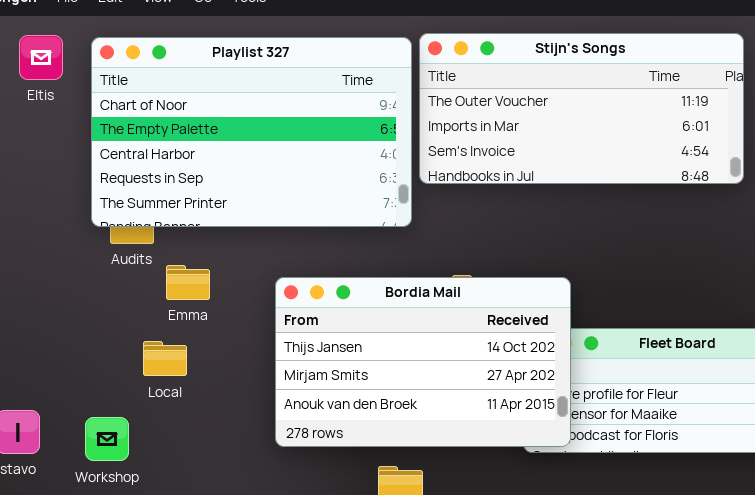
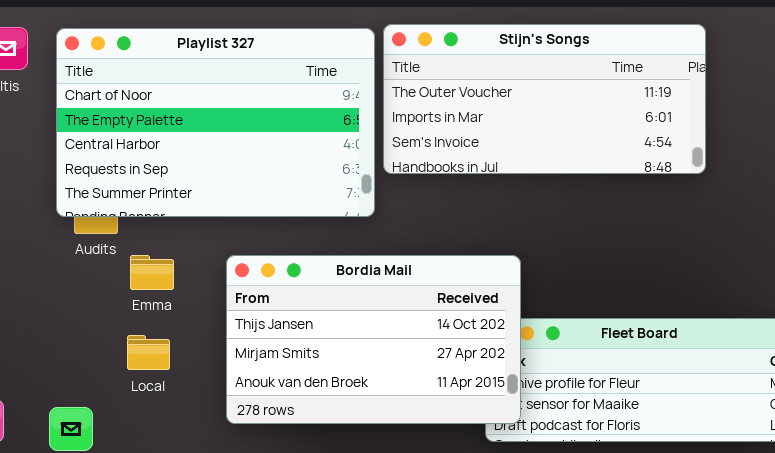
Bordia Mail: [275,277,571,447] -> [226,255,521,424], moved
Local: [143,341,187,376] -> [127,335,170,370], moved

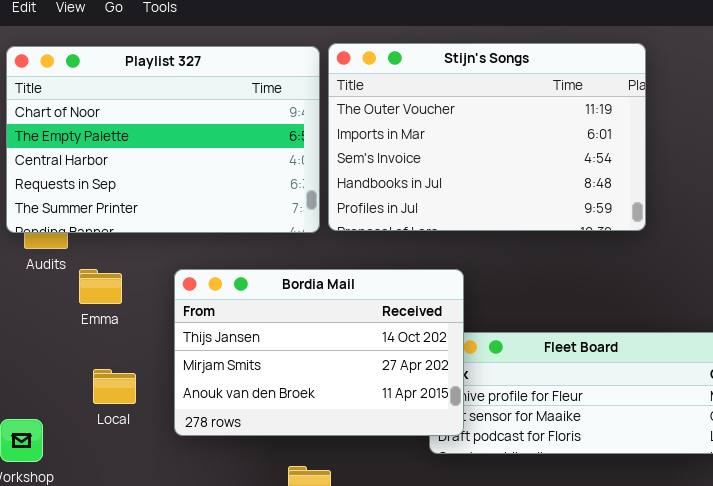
Stijn's Songs: [383,24,706,174] -> [328,43,646,231], resized
Local: [127,335,170,370] -> [93,369,136,404], moved

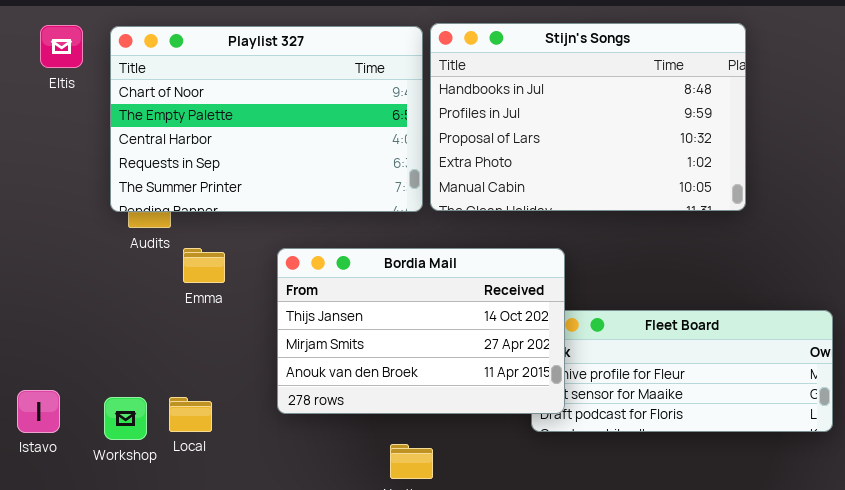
Stijn's Songs: [328,43,646,231] -> [430,23,746,211], scrolled down 3 rows
Local: [93,369,136,404] -> [169,397,212,432], moved

